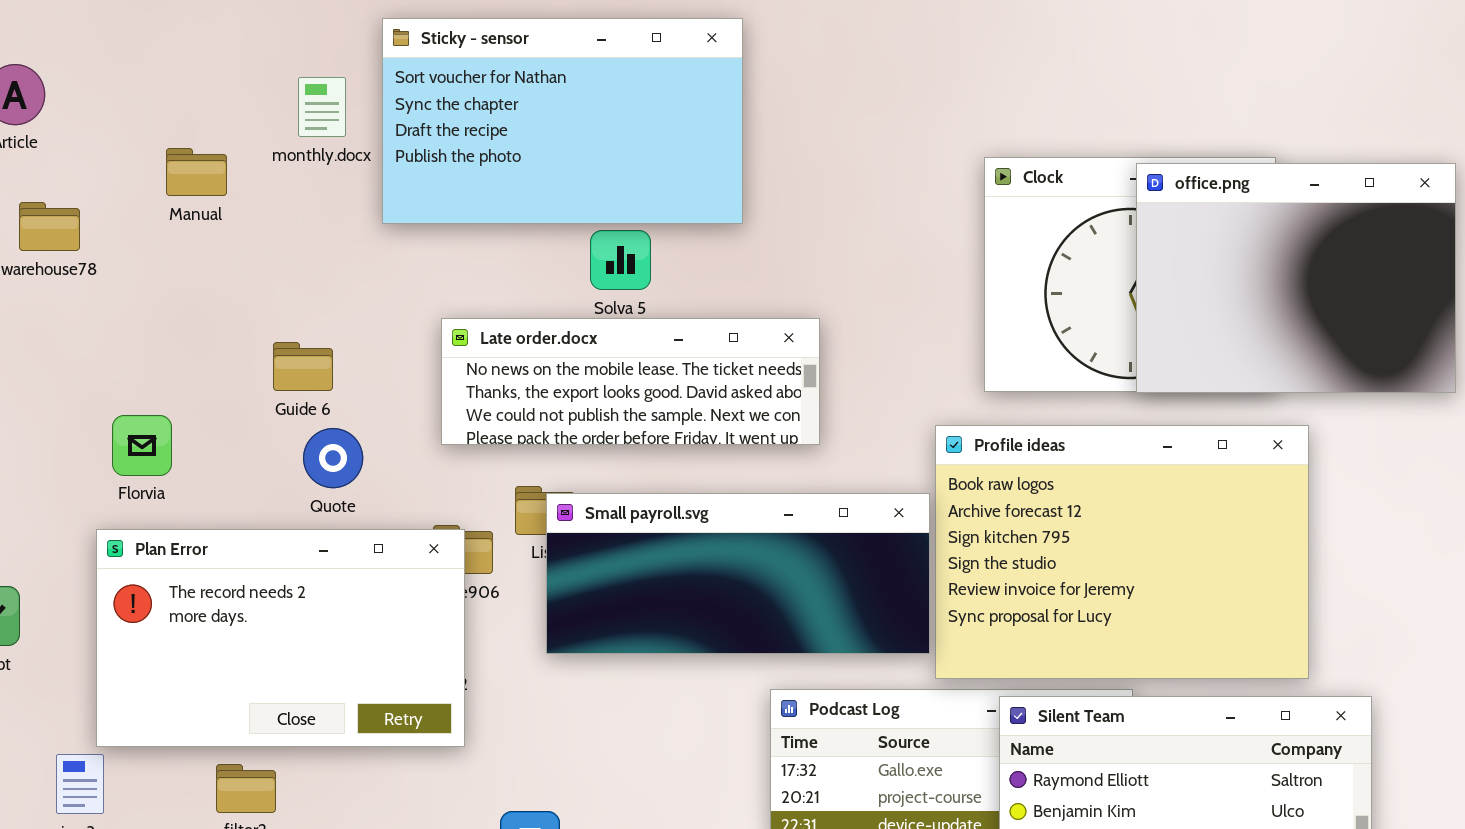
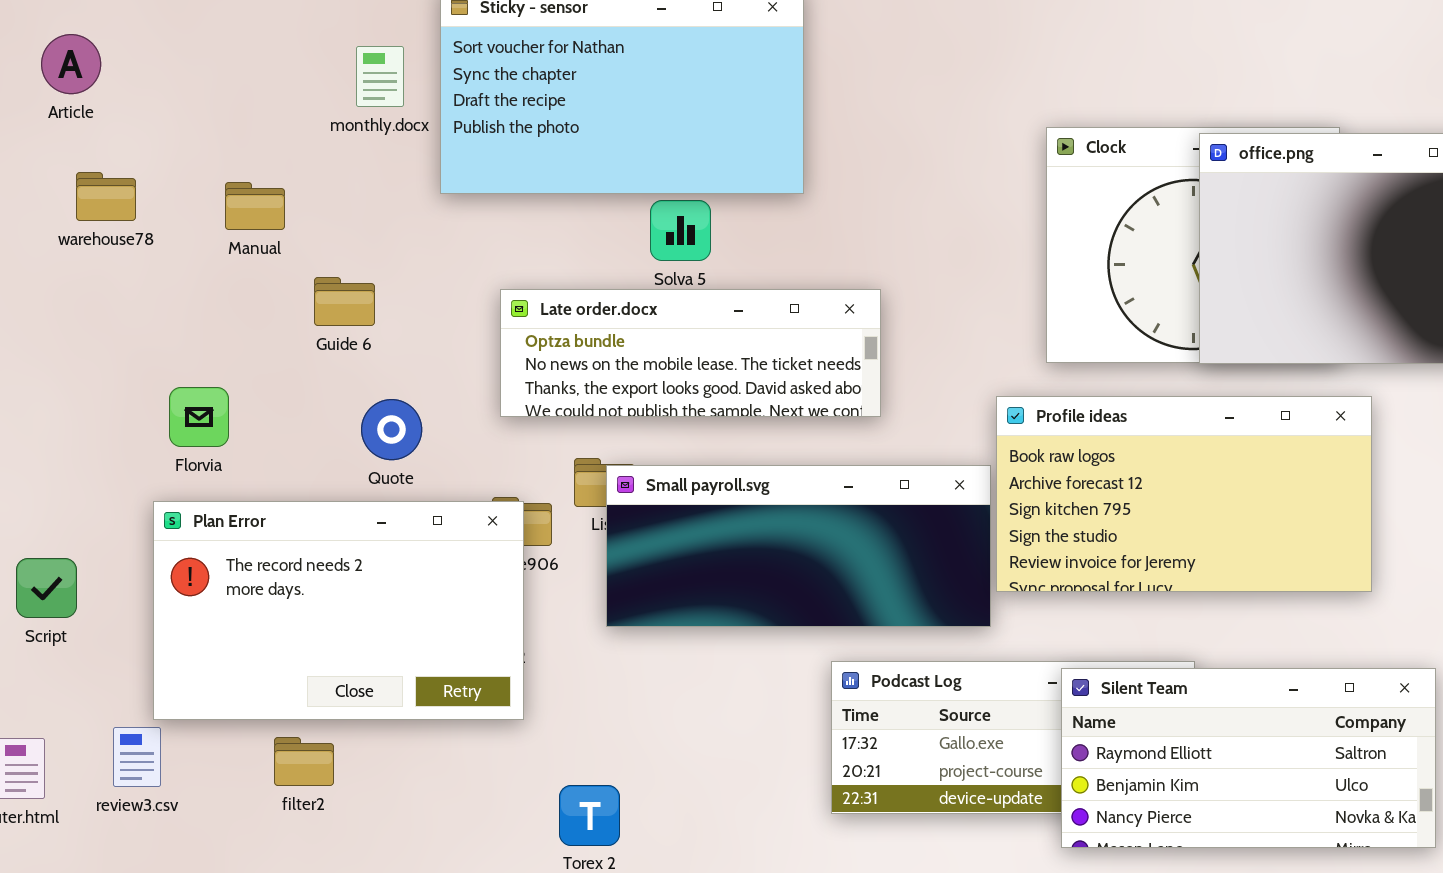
Manual: [166,148,227,196] -> [225,182,285,230], moved
Late order.docx: [441,318,820,445] -> [500,289,881,417], scrolled up 1 row
Guide 6: [273,342,333,391] -> [314,277,375,326], moved
Profile ideas: [935,425,1309,679] -> [996,396,1372,592], resized

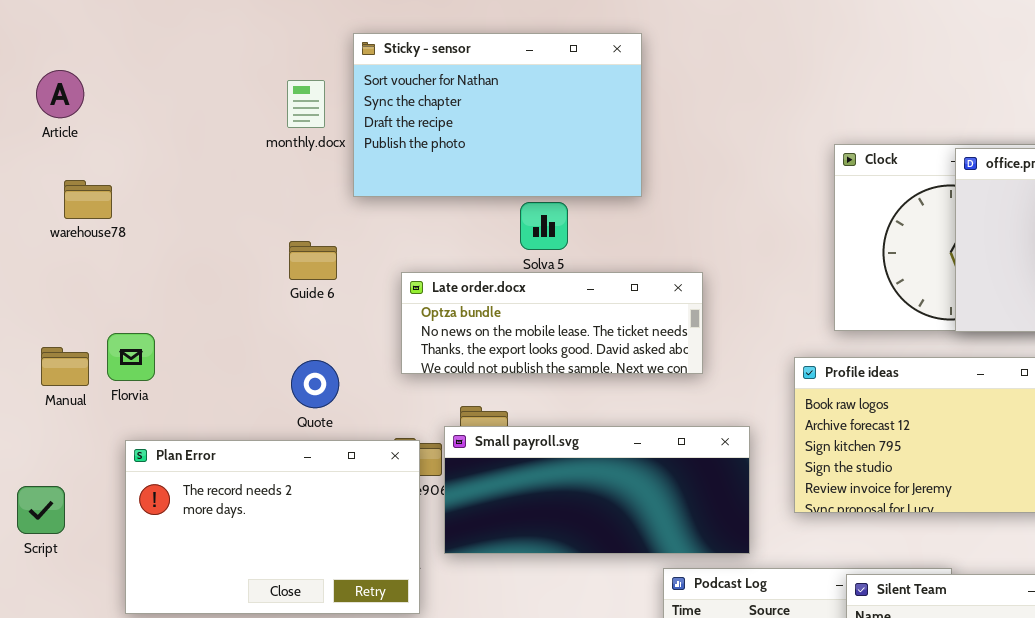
Manual: [225,182,285,230] -> [41,347,89,386], moved
Guide 6: [314,277,375,326] -> [289,241,337,280], moved
Florvia: [169,387,229,447] -> [107,333,155,381], moved
Small payroll.svg: [606,465,991,627] -> [444,426,750,554], moved

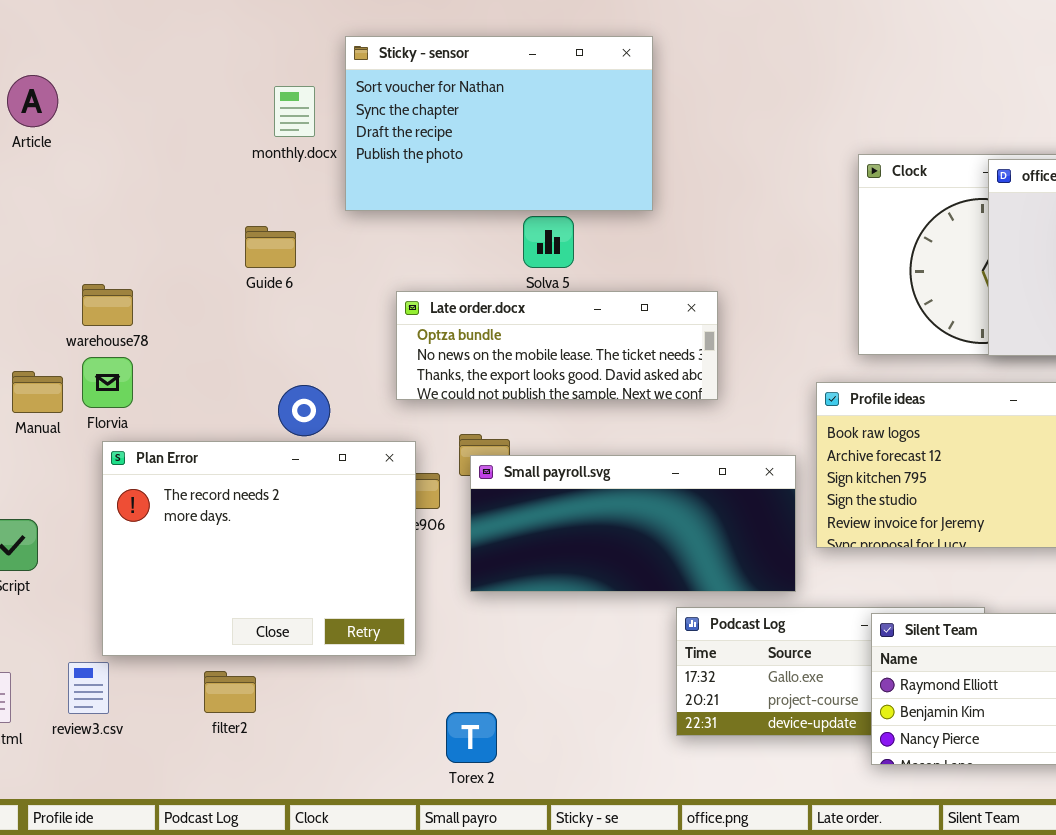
warehouse78: [64,180,112,219] -> [82,284,133,326], moved
Guide 6: [289,241,337,280] -> [245,226,296,268], moved
Small payroll.svg: [444,426,750,554] -> [470,455,796,592], moved
Plan Error: [125,440,420,614] -> [102,441,416,656], resized

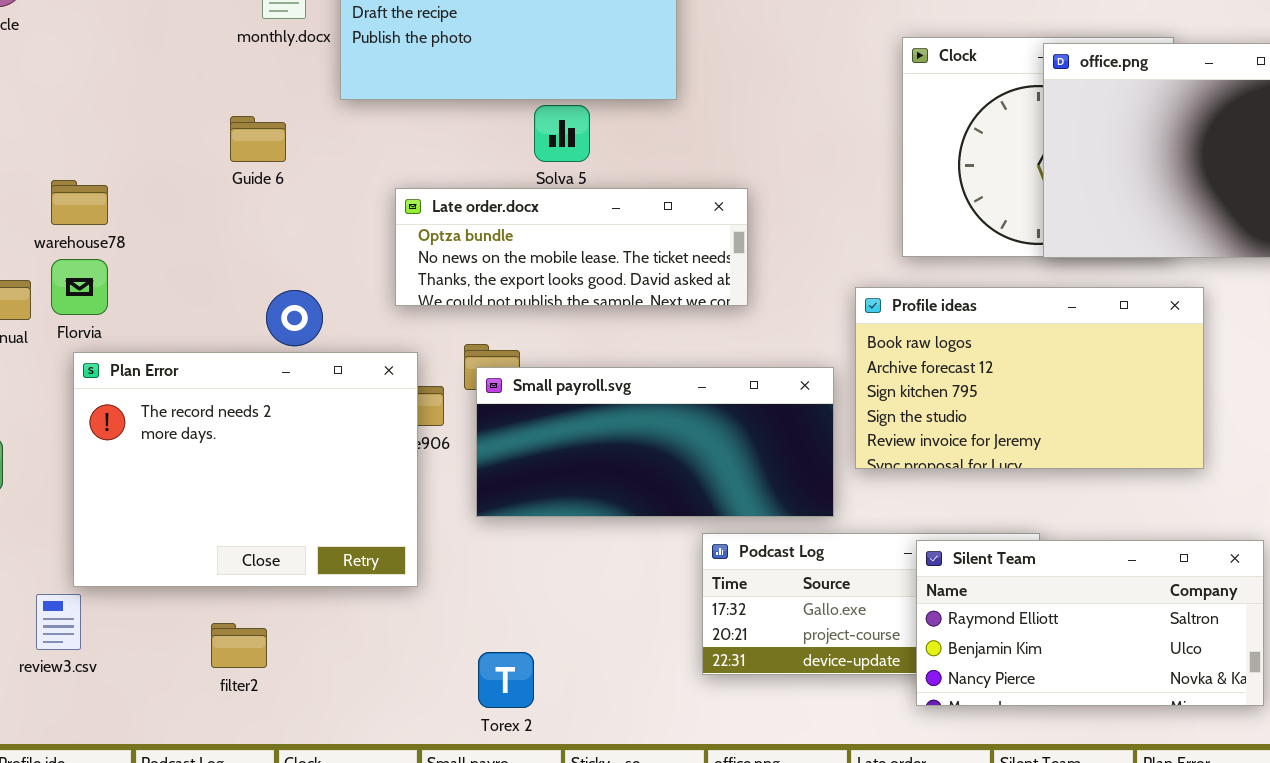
filter2: [204,671,256,713] -> [211,623,267,668], moved
Torex 2: [446,712,497,763] -> [478,652,534,708], moved

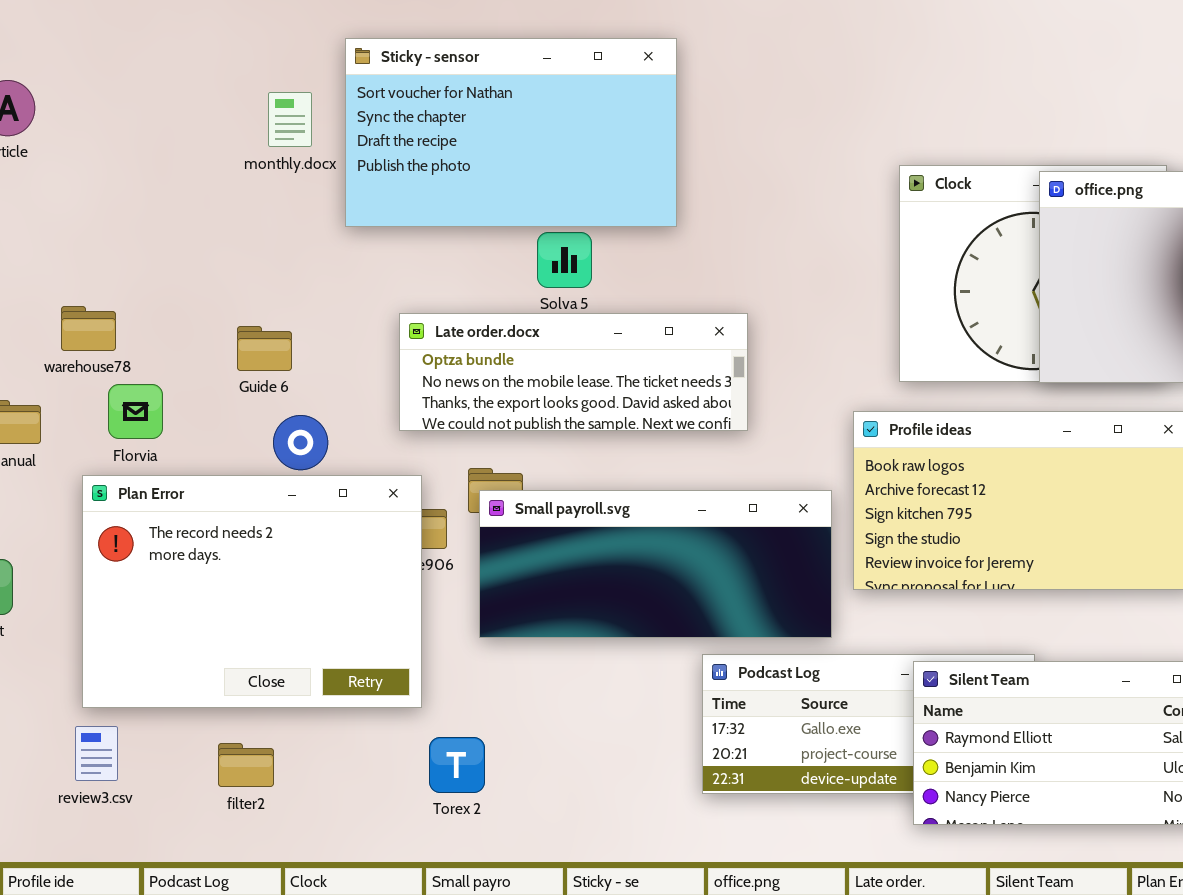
Guide 6: [230,116,286,162] -> [237,326,292,371], moved
Florvia: [51,259,108,315] -> [108,384,163,439], moved
review3.csv: [36,594,81,650] -> [75,726,118,781], moved
Torex 2: [478,652,534,708] -> [429,737,485,793], moved

